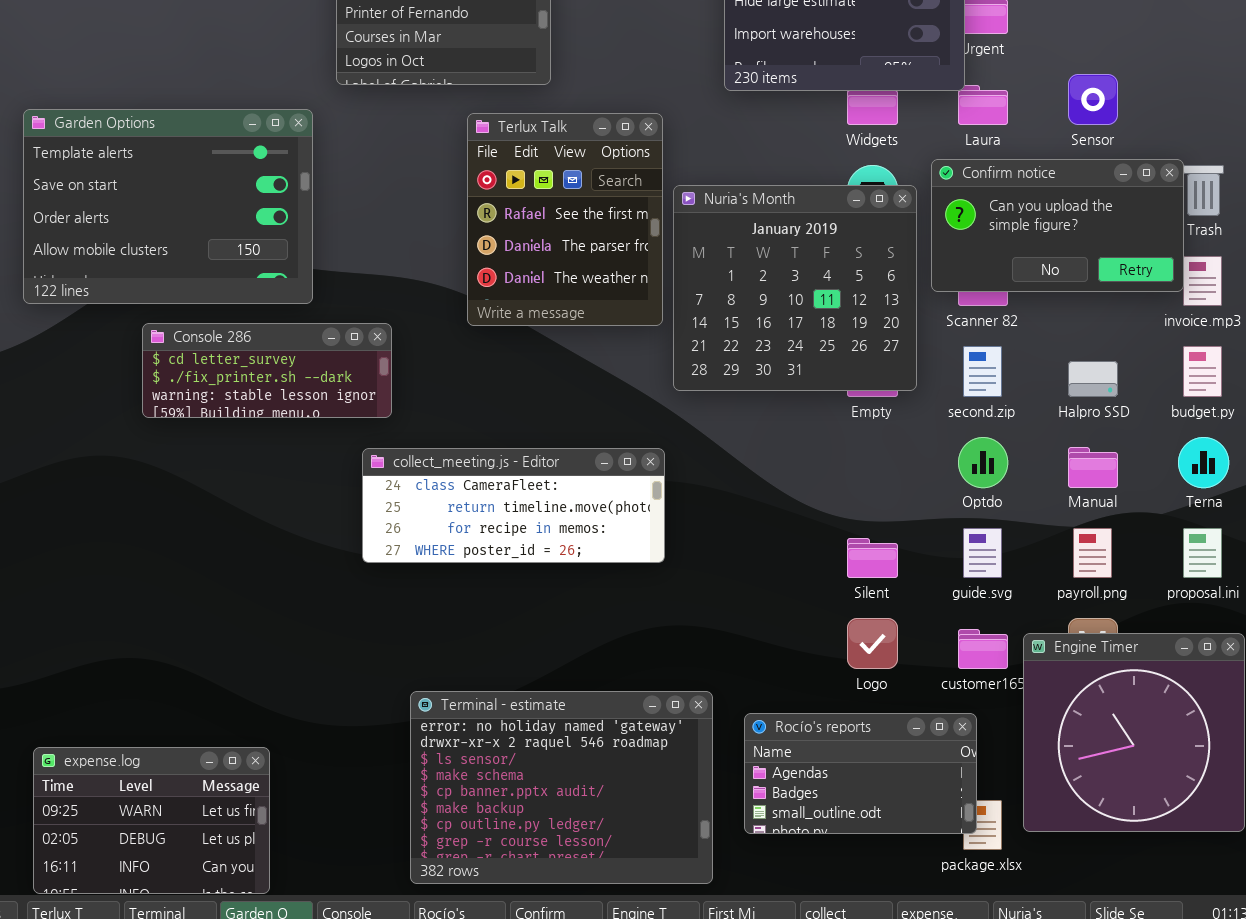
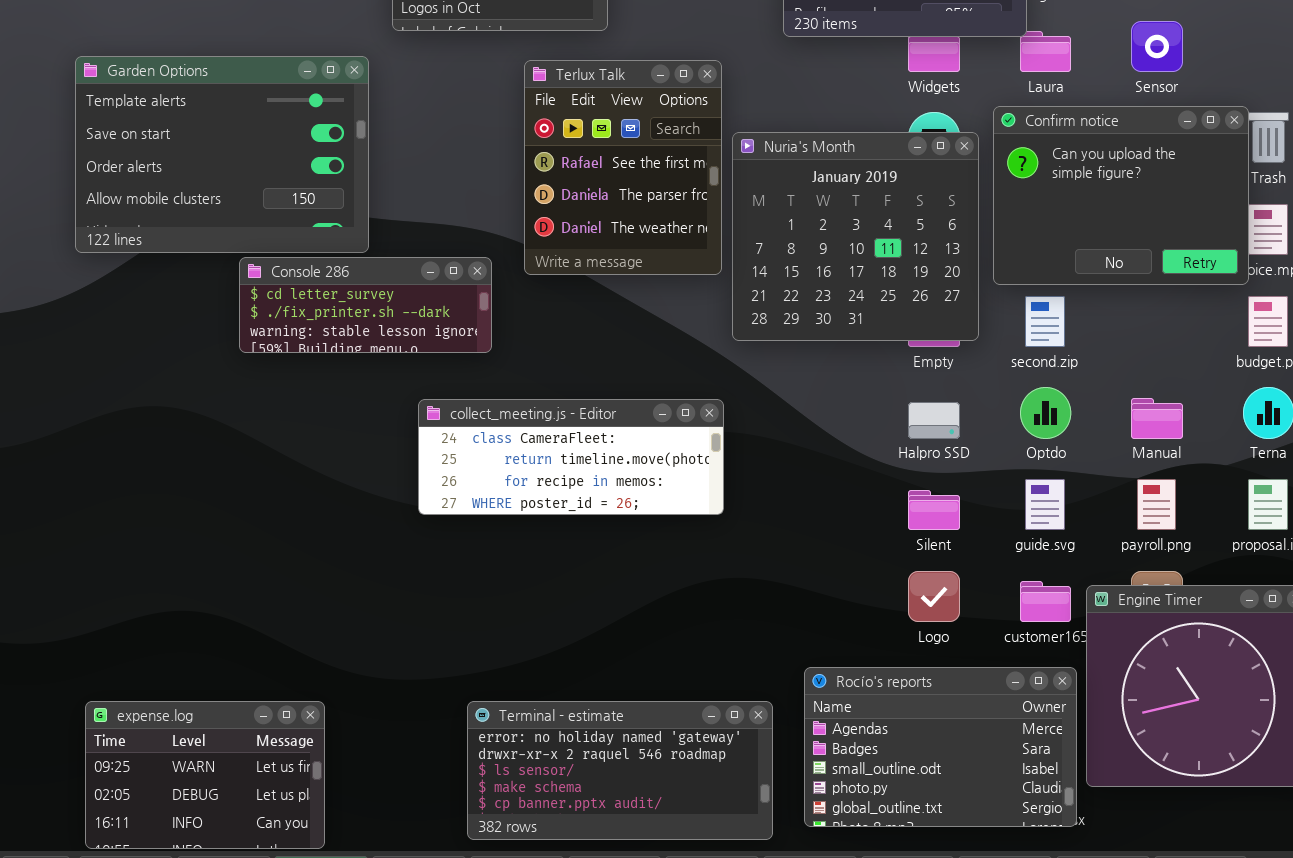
Confirm notice: [931,159,1184,292] -> [993,106,1249,285], resized
Console 286: [142,323,392,418] -> [239,257,492,353], moved
Halpro SSD: [1068,361,1118,397] -> [908,402,960,439], moved
Terminal - estimate: [410,691,713,884] -> [467,701,773,840], resized
Rocío's reports: [744,713,977,834] -> [804,667,1077,827], resized

